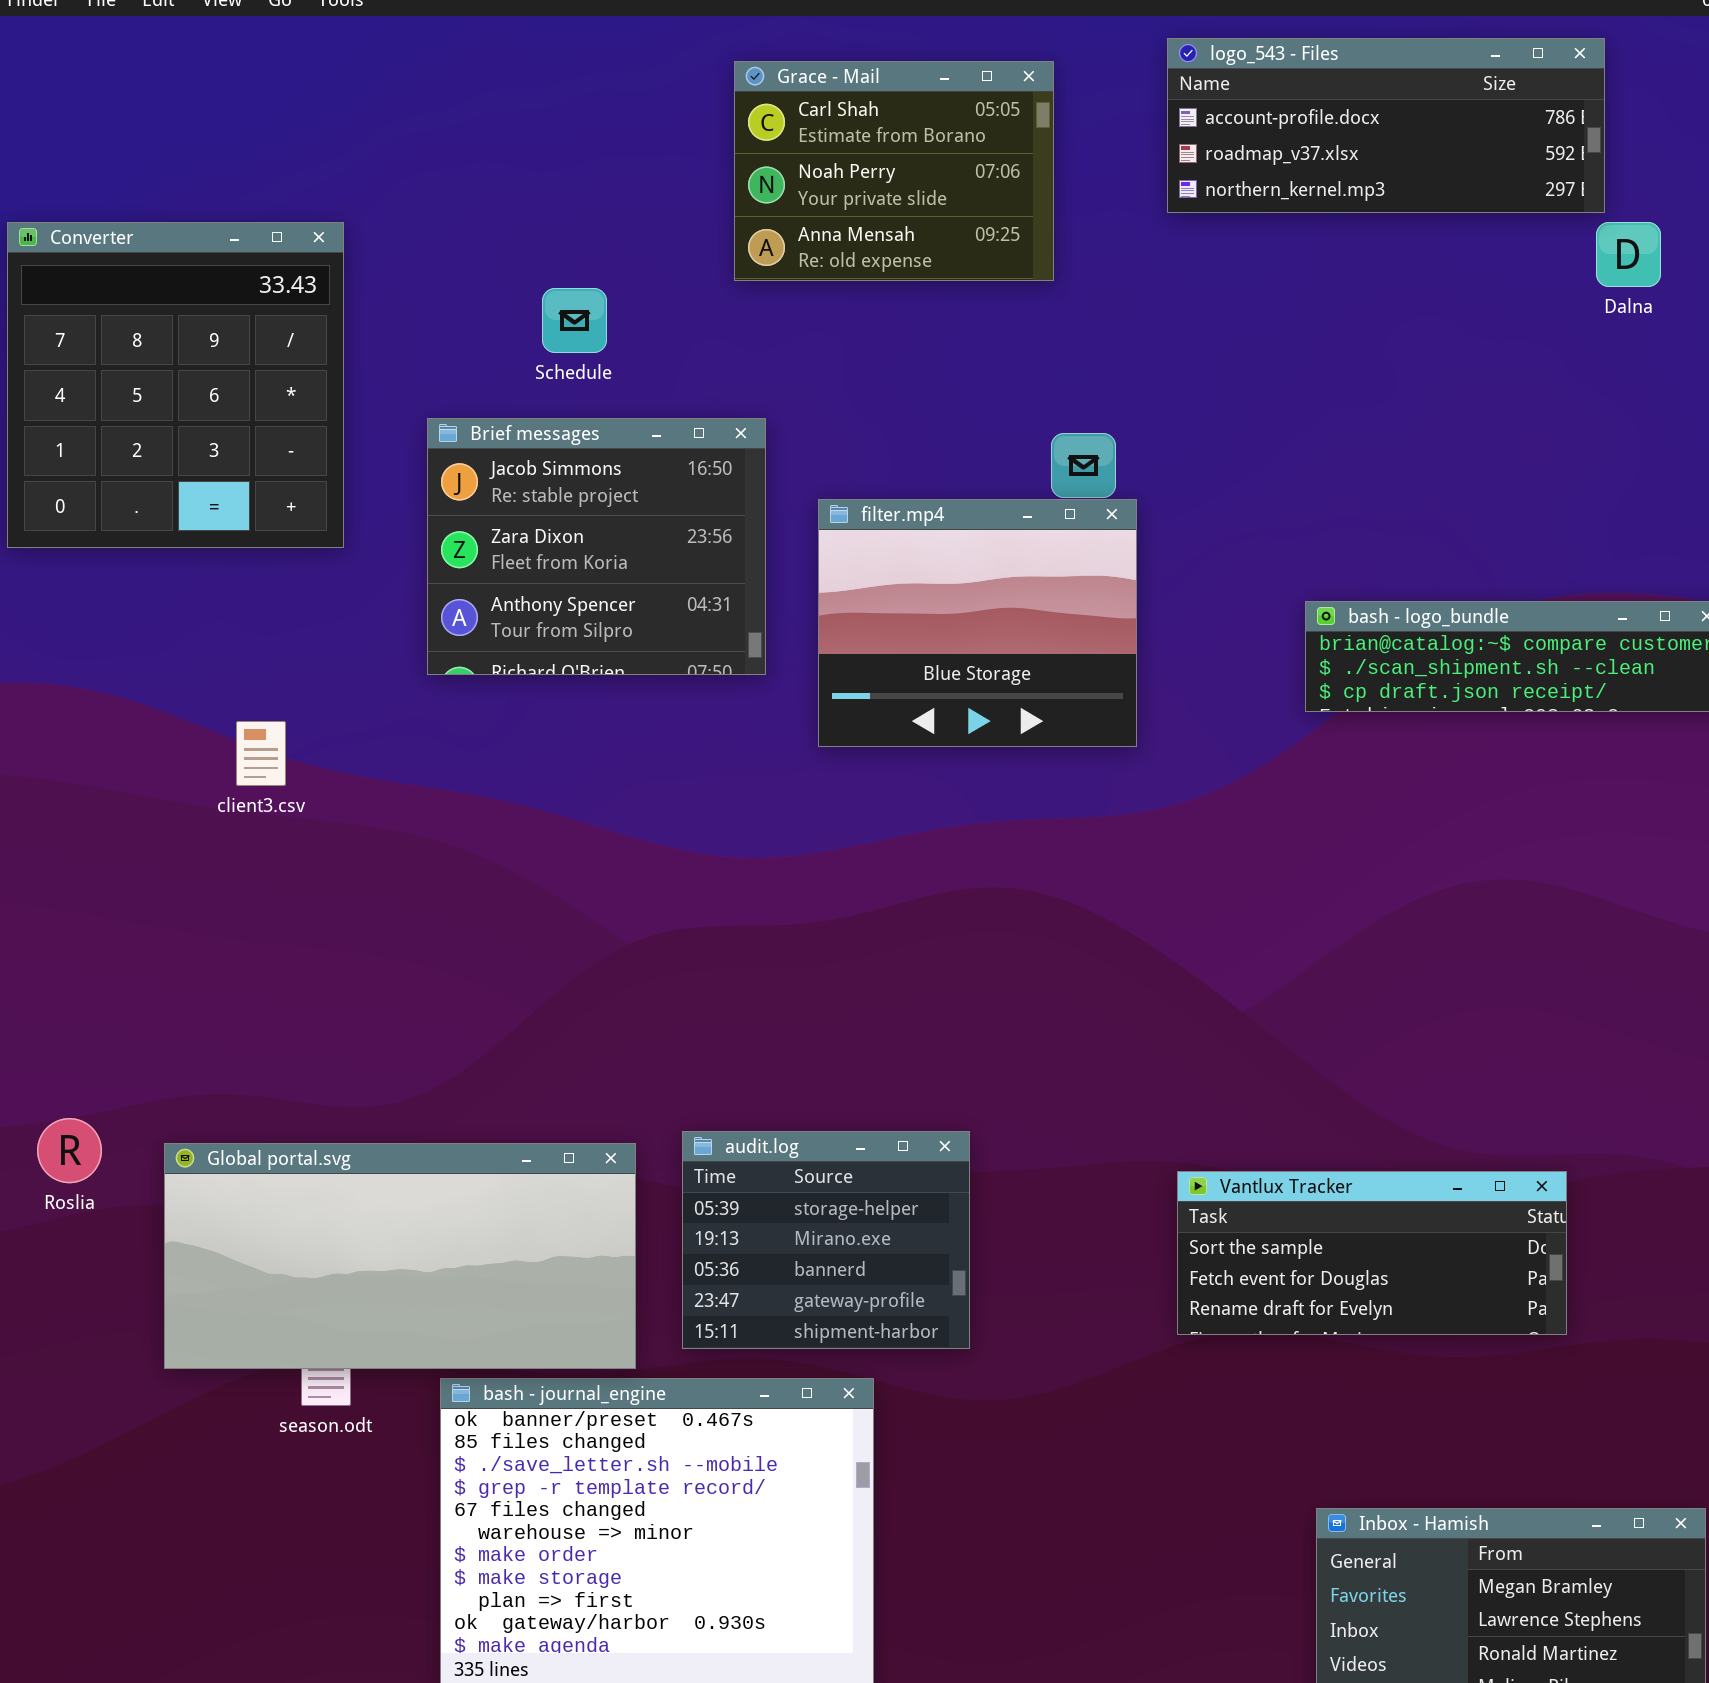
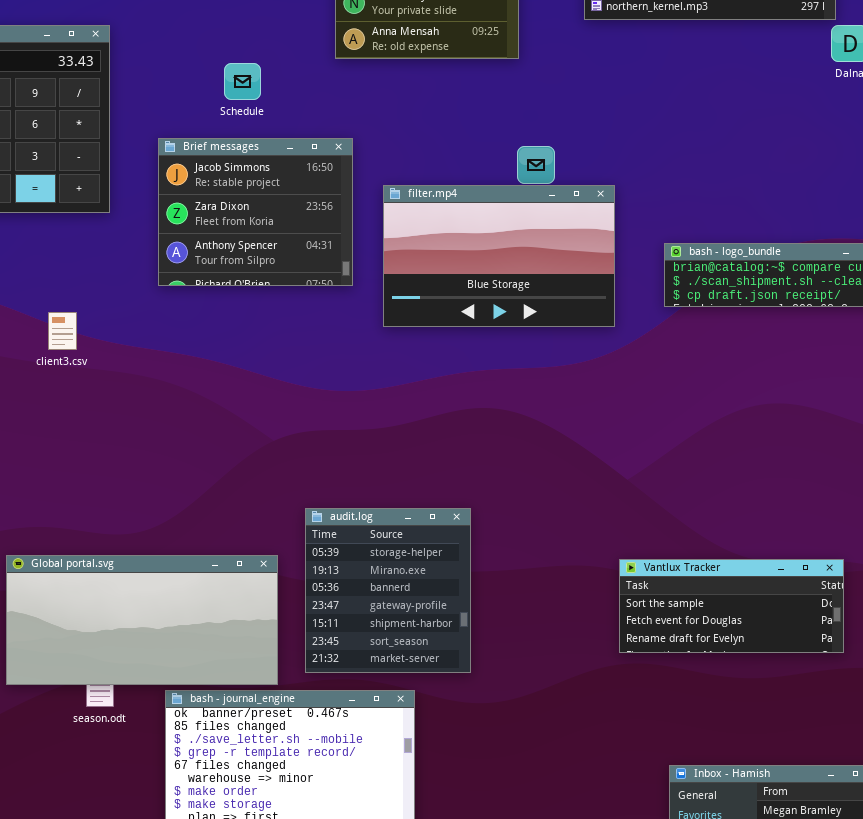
filter.mp4: [818,499,1137,747] -> [383,185,615,327], resized
audit.log: [682,1131,970,1349] -> [305,508,471,673], resized
Vantlux Tracker: [1177,1171,1567,1335] -> [619,559,844,653], moved

